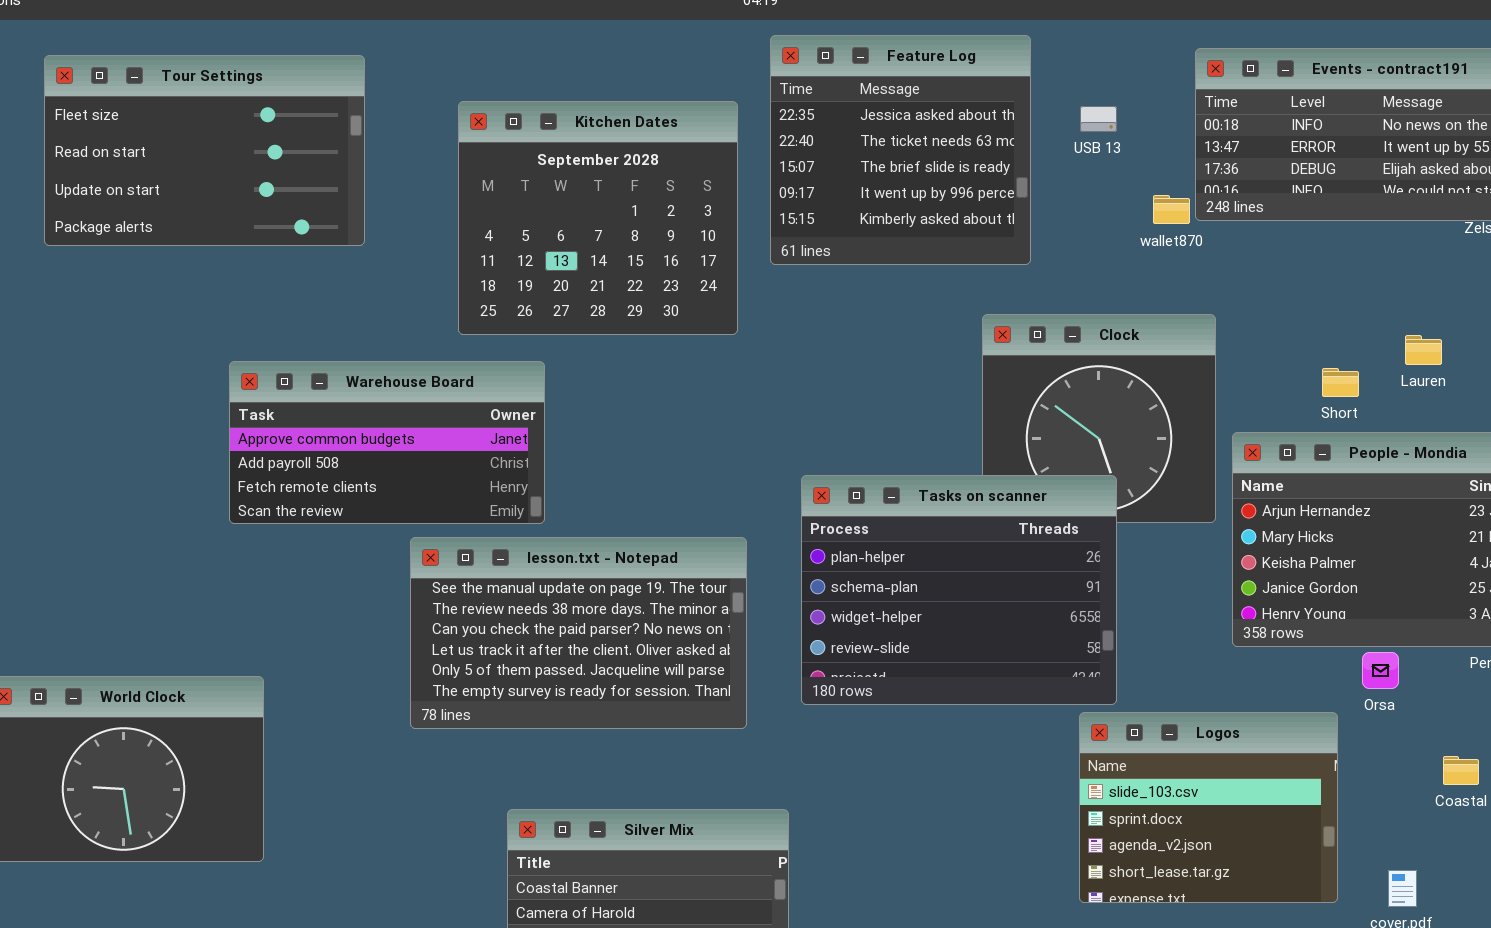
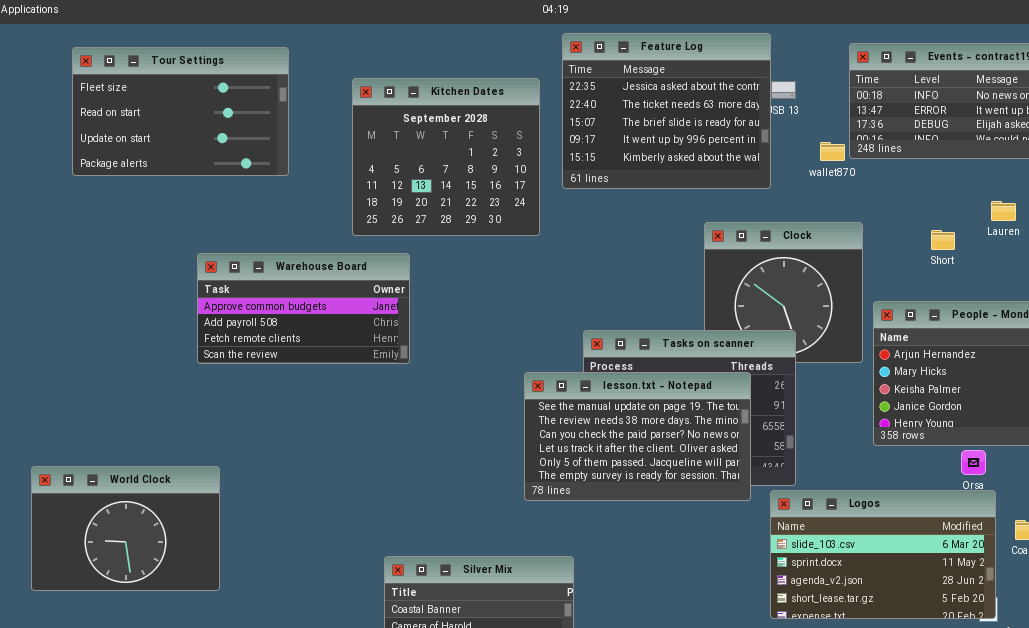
Feature Log: [770,35,1031,265] -> [562,33,771,189], resized
Lauren: [1405,335,1442,365] -> [991,201,1016,221], moved
Short: [1322,368,1359,397] -> [931,230,955,250], moved
lesson.txt - Notepad: [410,537,747,729] -> [524,372,751,501], moved
Logos: [1079,712,1338,903] -> [770,490,996,619], resized

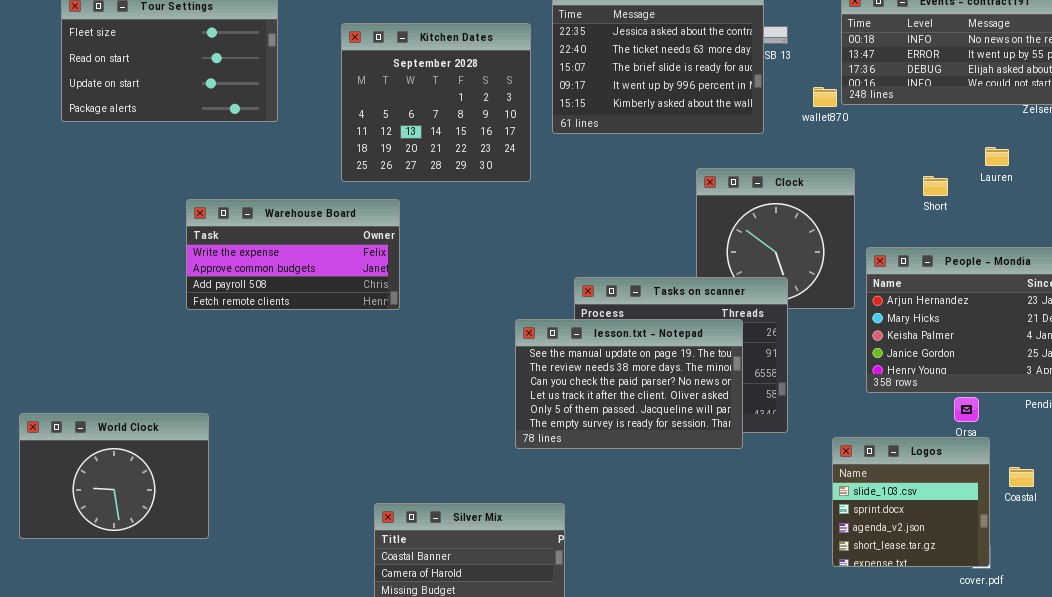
Warehouse Board: [197,253,410,364] -> [186,199,400,310], scrolled up 1 row
Logos: [770,490,996,619] -> [832,437,990,567], resized

